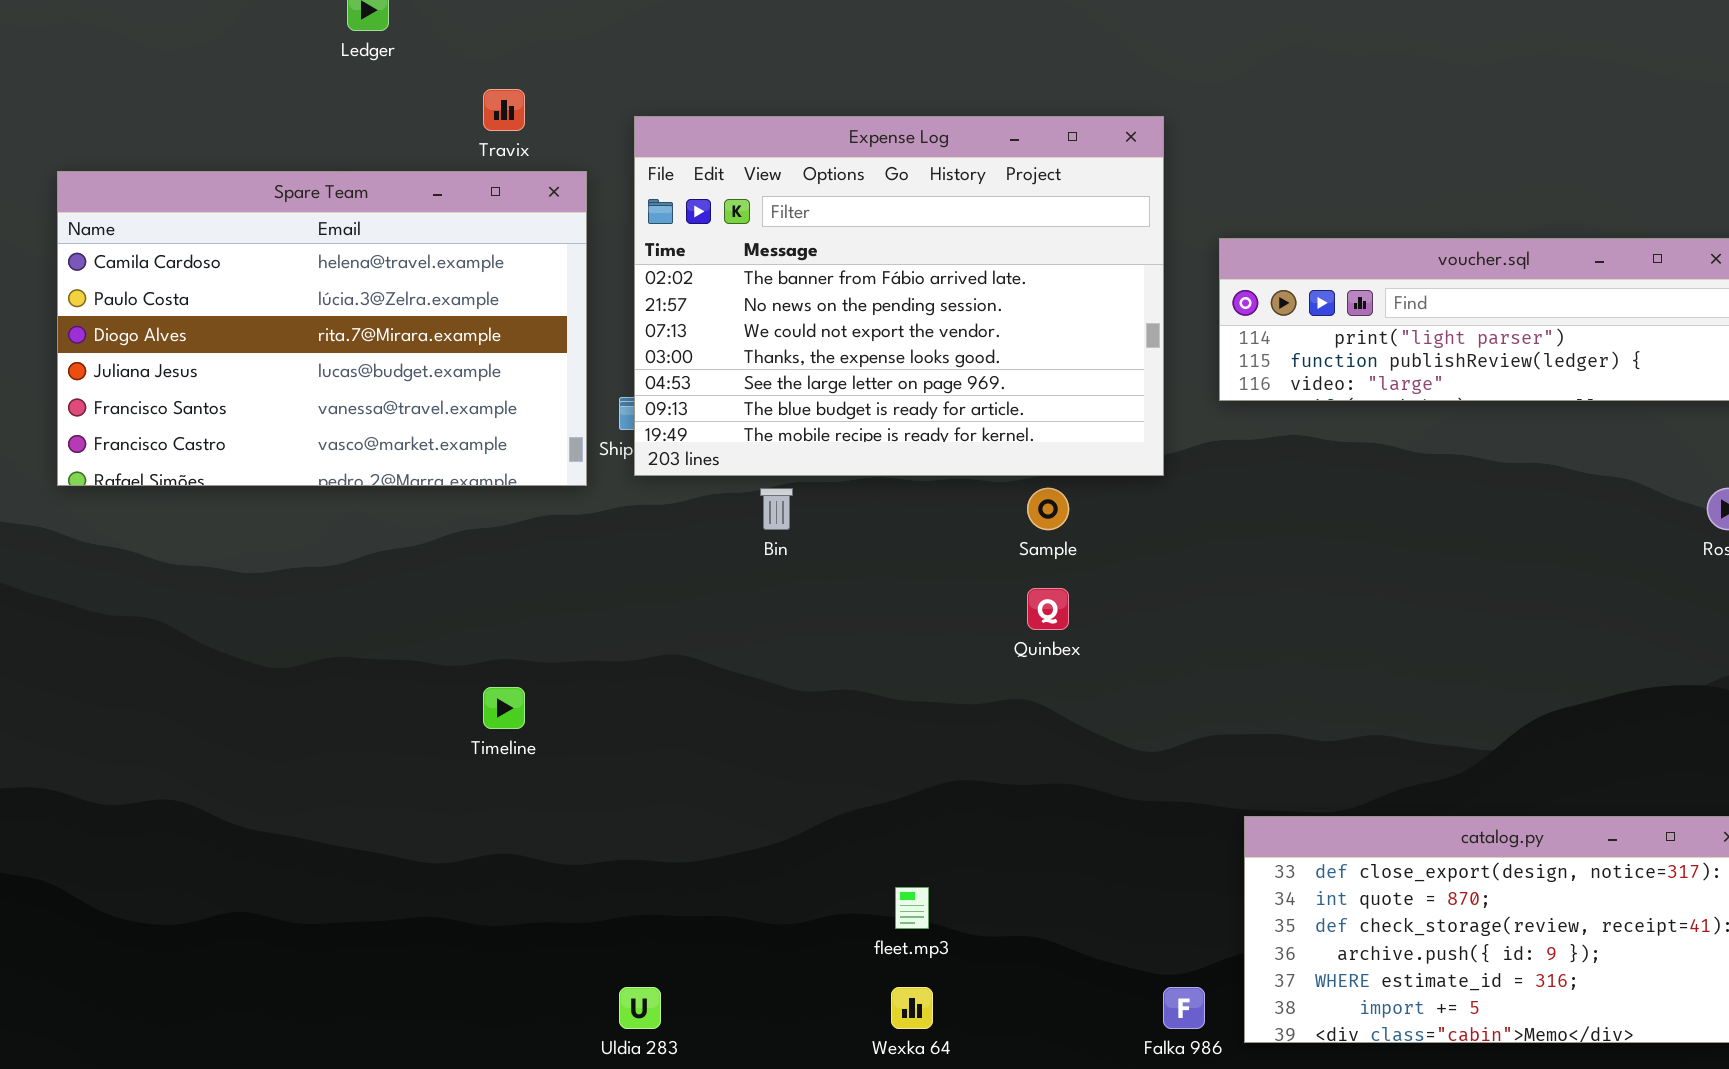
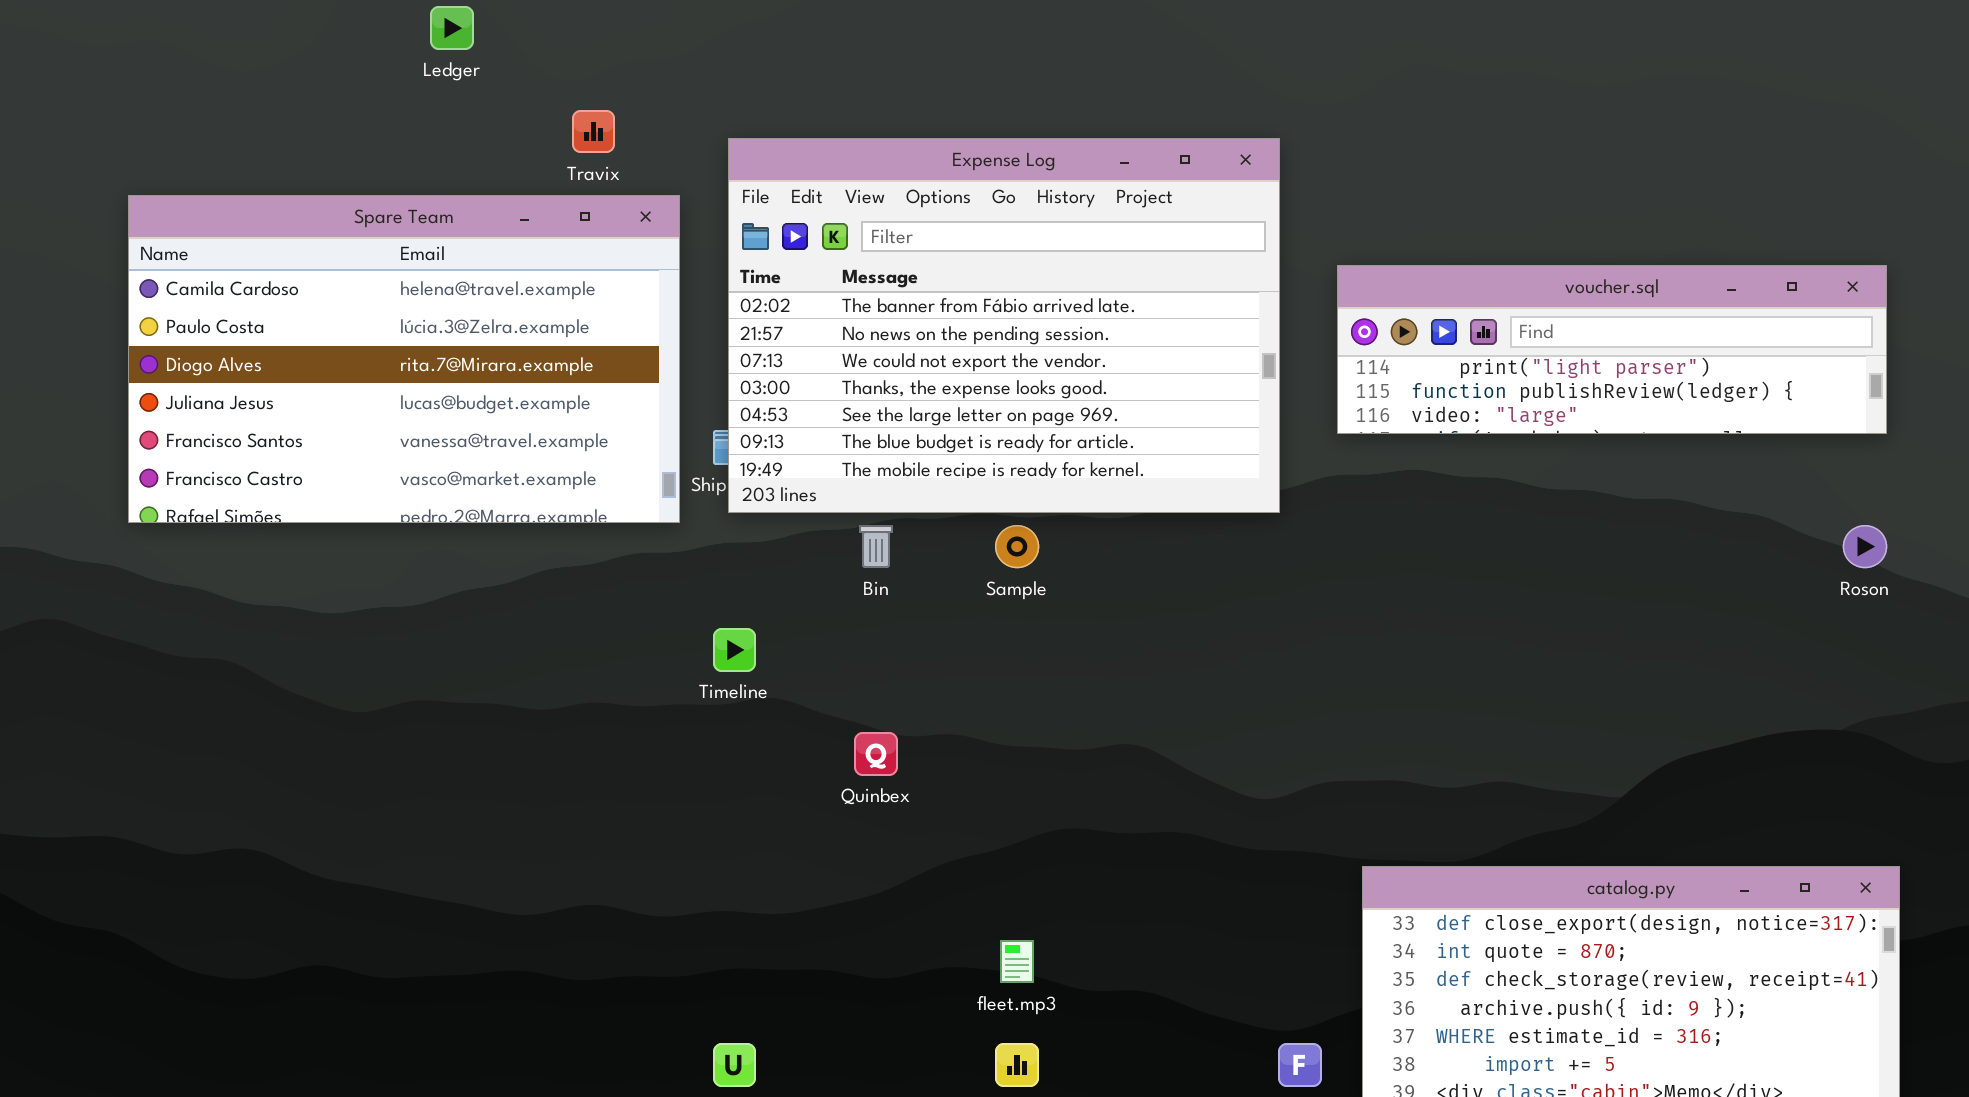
Sample: [1027,488,1069,530] -> [995,525,1039,568], moved
Quinbex: [1027,588,1069,630] -> [854,732,898,776], moved
Timeline: [483,687,525,729] -> [713,628,756,672], moved

